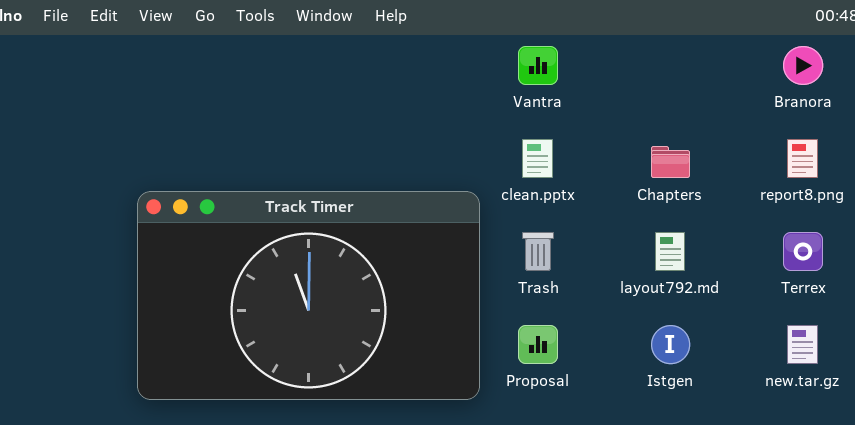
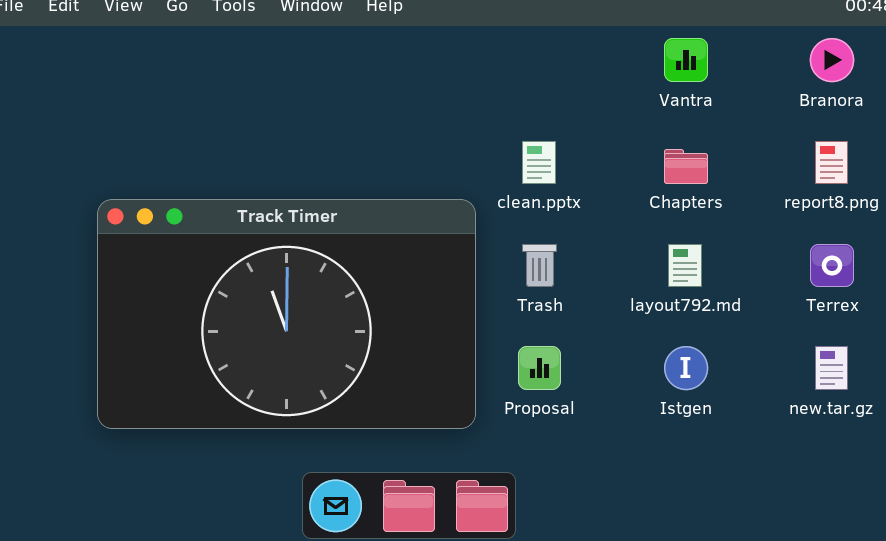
Vantra: [518,46,558,85] -> [664,38,708,82], moved

